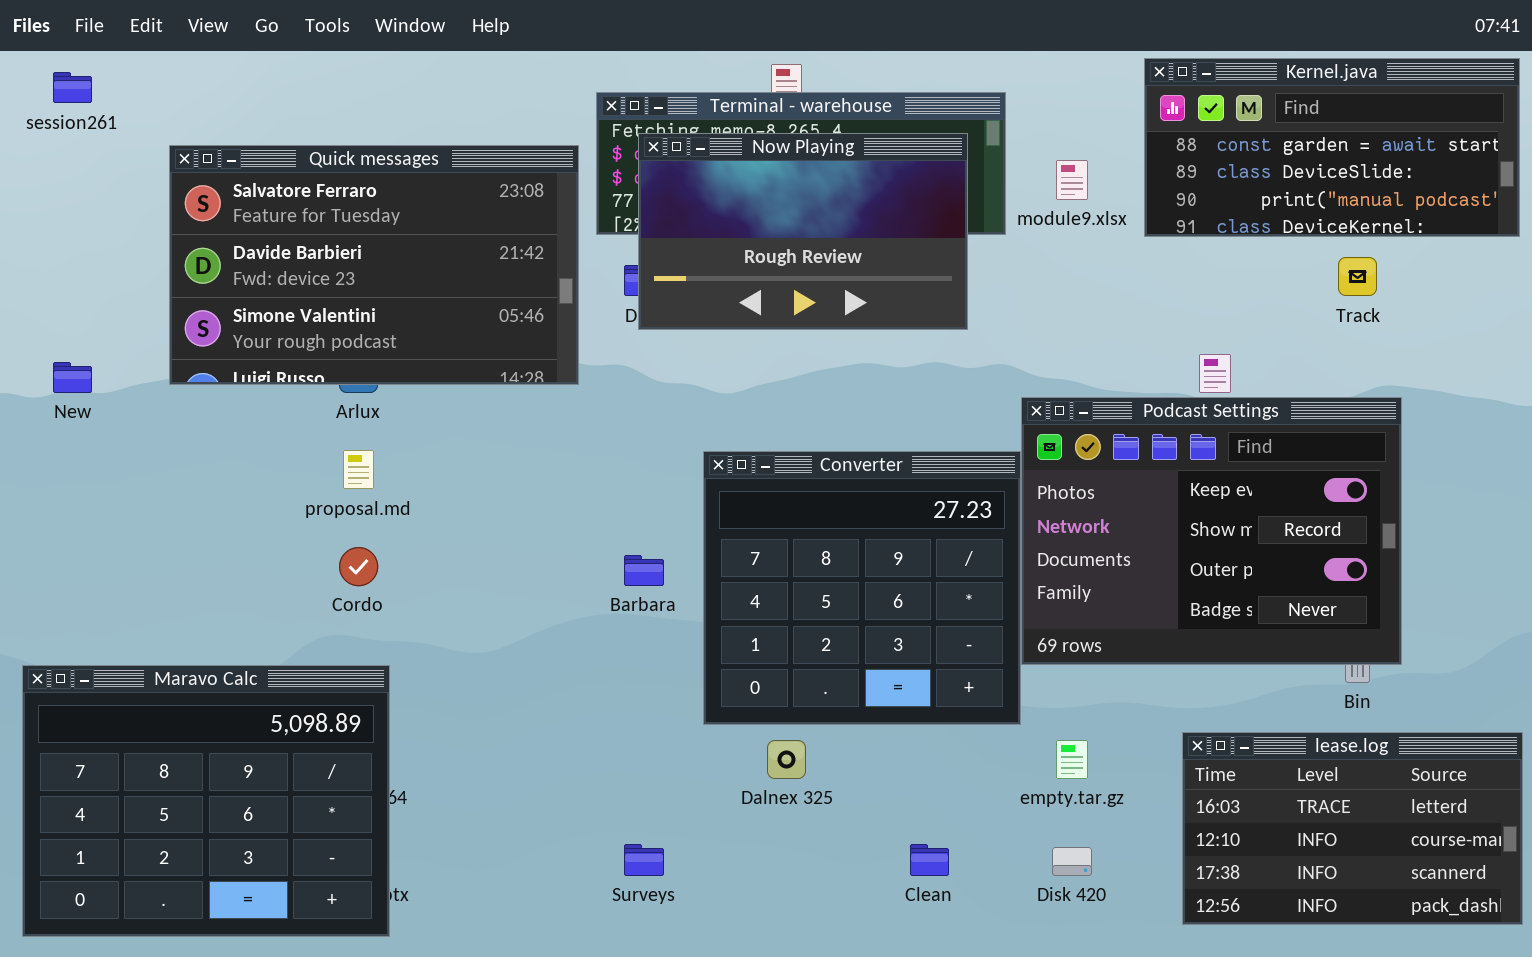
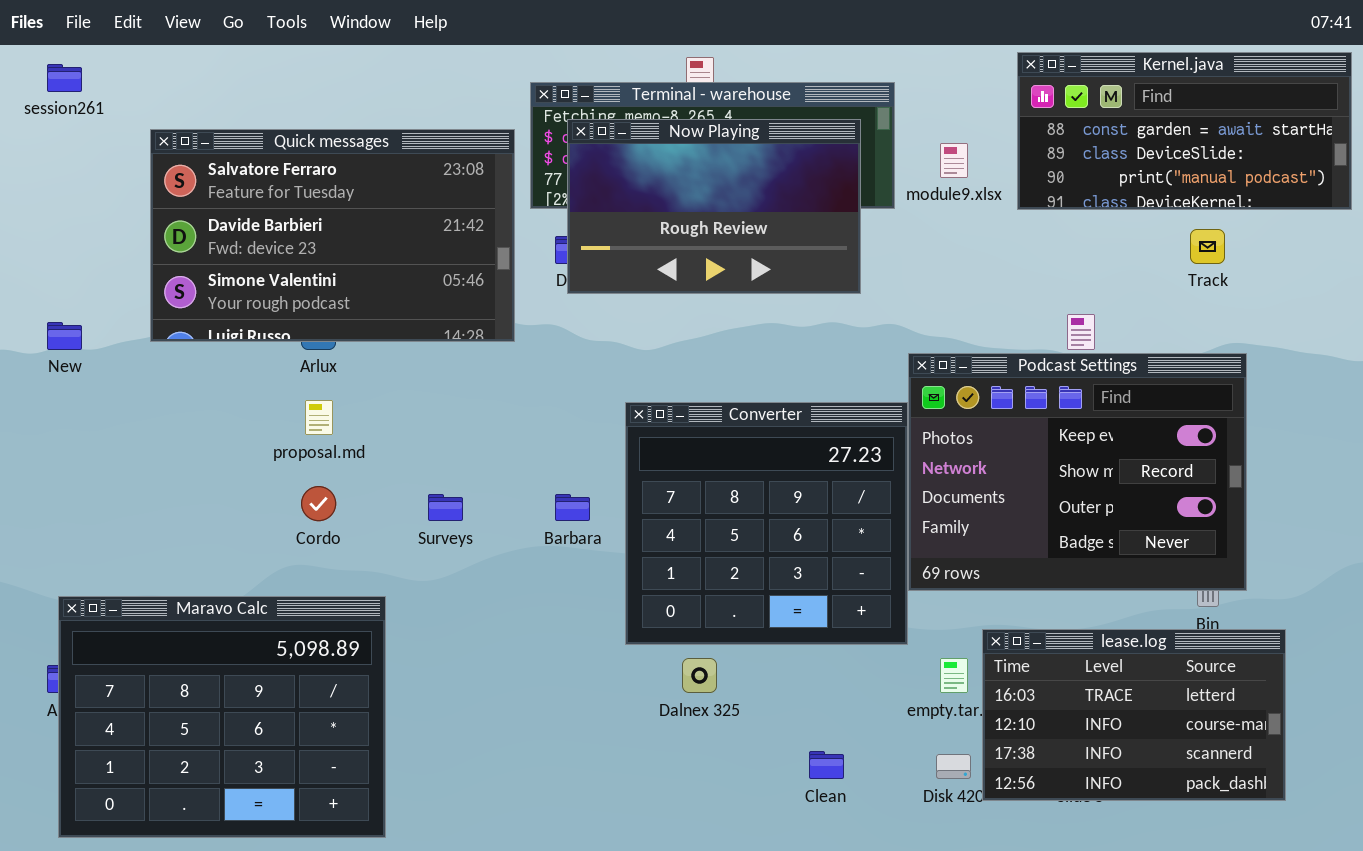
Maravo Calc: [22,665,390,937] -> [58,596,386,838], moved
lease.log: [1182,732,1523,925] -> [982,629,1286,801], moved
Surveys: [624,844,664,876] -> [428,494,463,521], moved

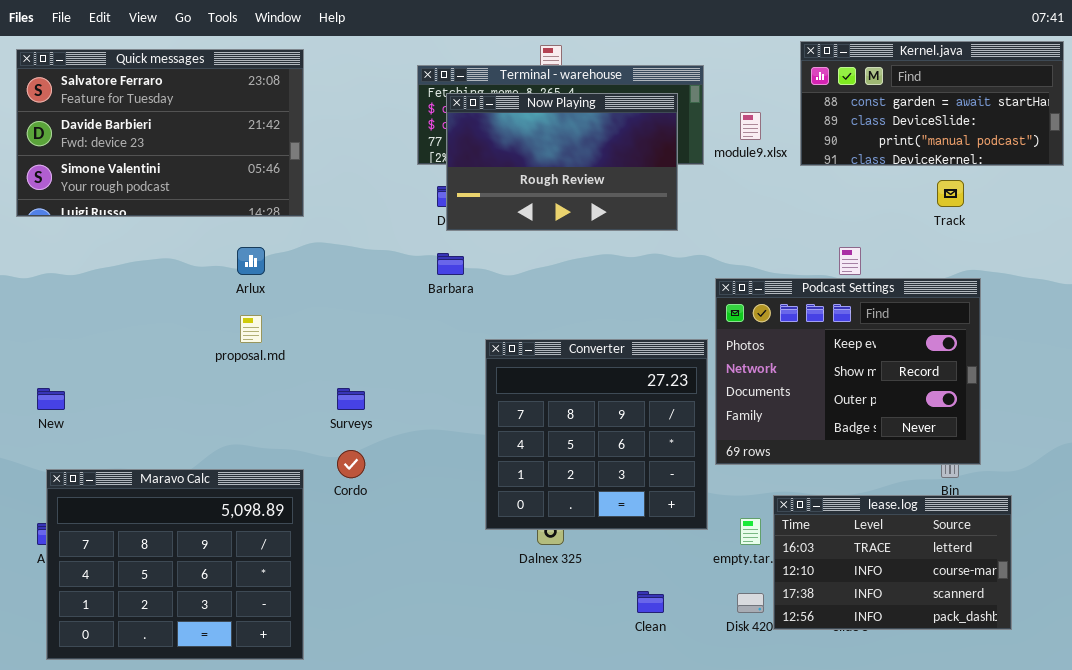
Quick messages: [150,129,515,342] -> [16,49,304,217], moved
New: [47,322,82,350] -> [37,388,65,410], moved
Converter: [625,402,908,645] -> [485,339,708,530], moved
Cordo: [301,486,336,521] -> [337,450,365,478], moved
Barbara: [555,494,590,521] -> [437,253,464,275], moved

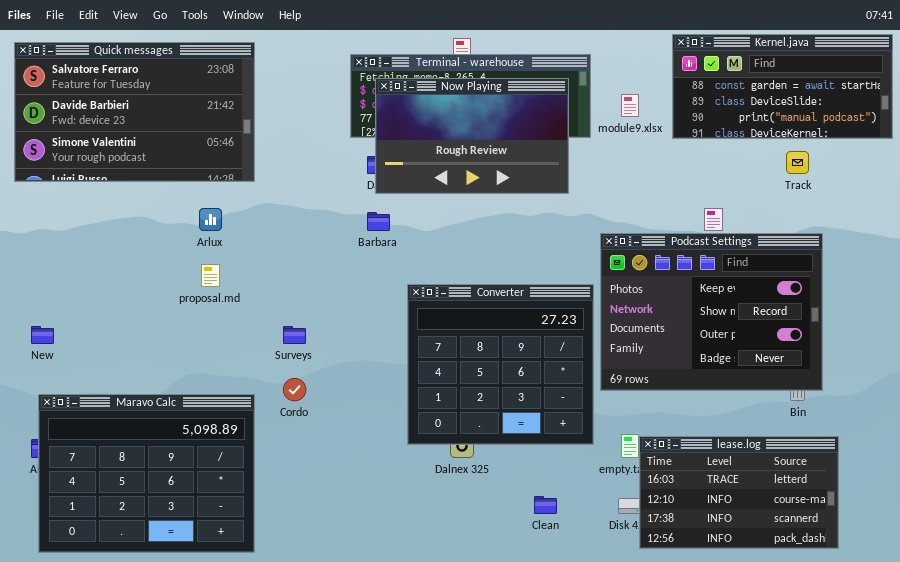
lease.log: [773,495,1012,630] -> [639,436,839,549], moved

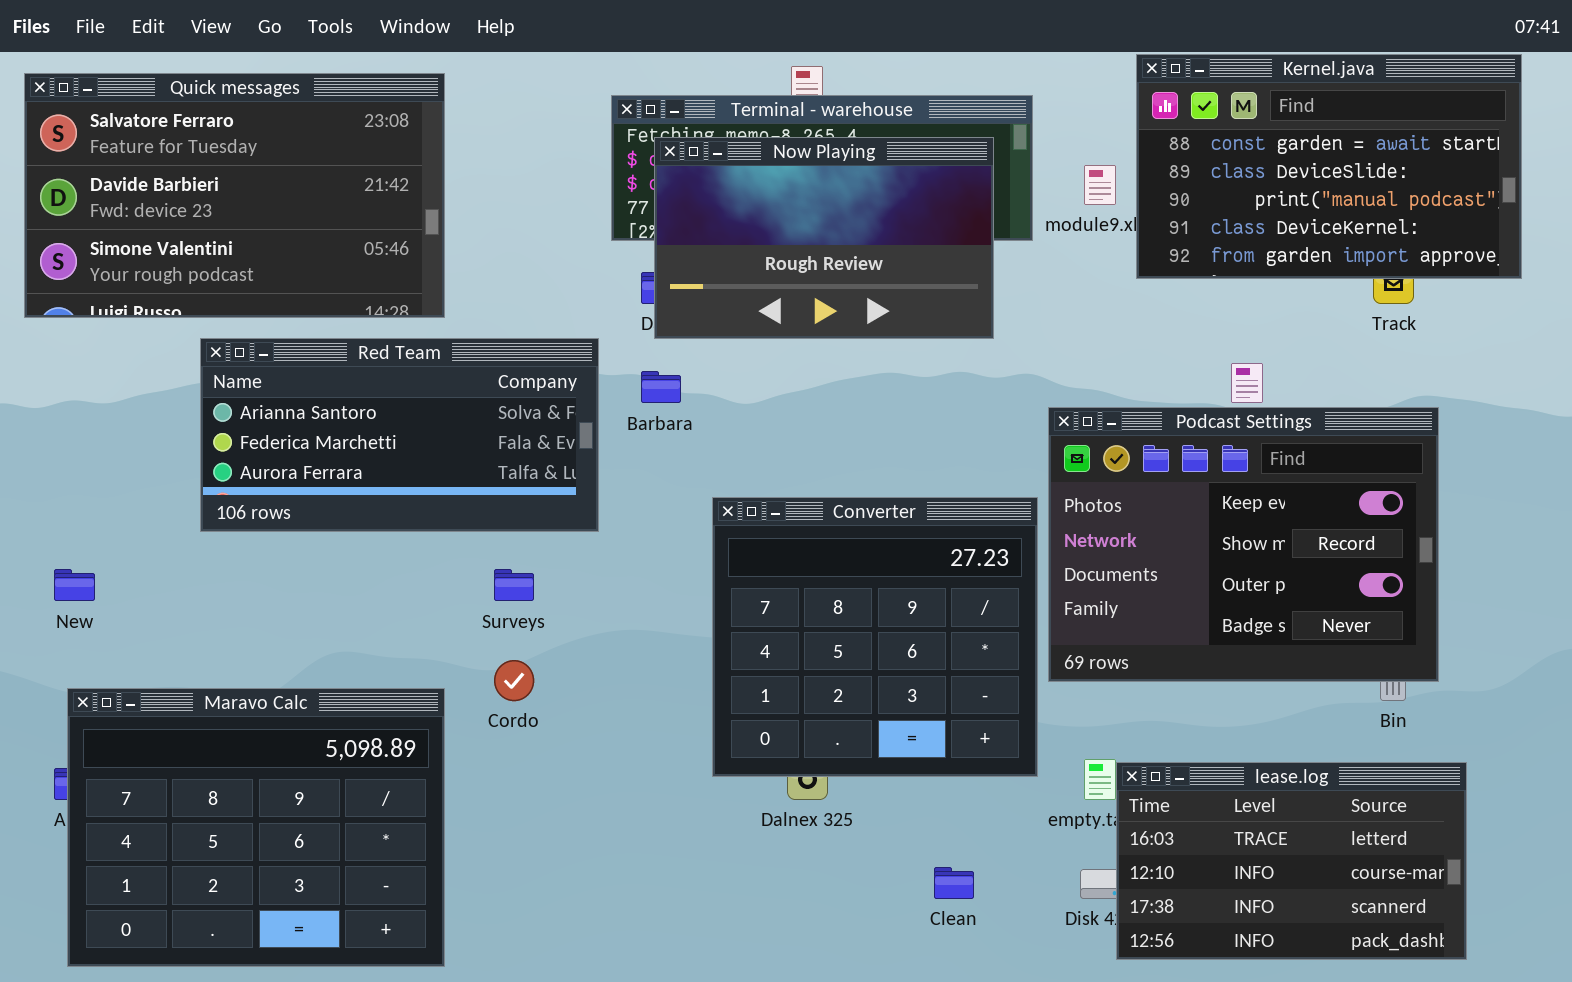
Kernel.java: [672,34,893,139] -> [1136,54,1522,279], moved, resized
Red Team: none -> [200,338,599,532], opened

